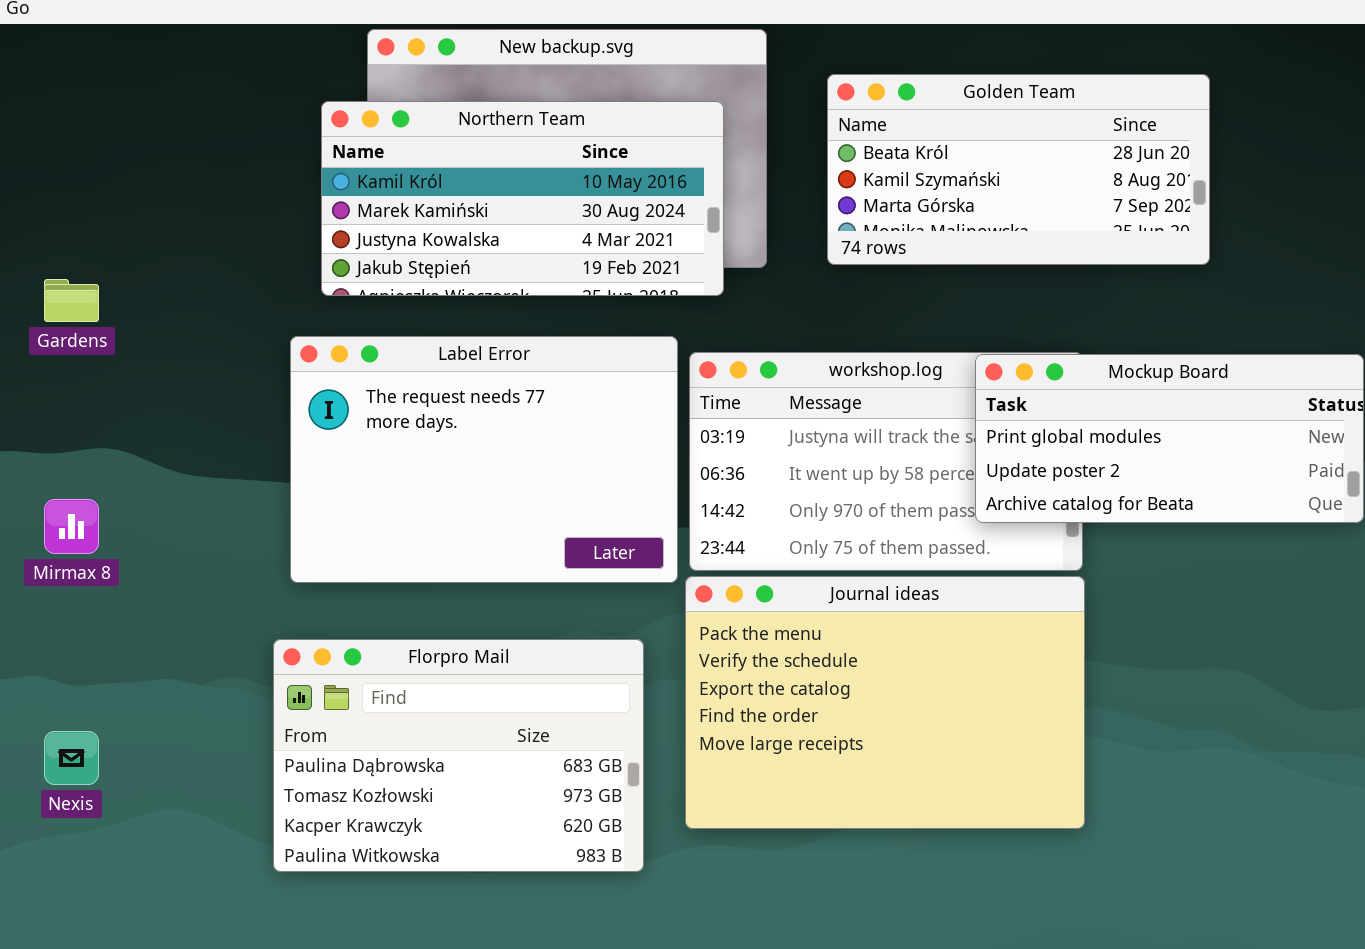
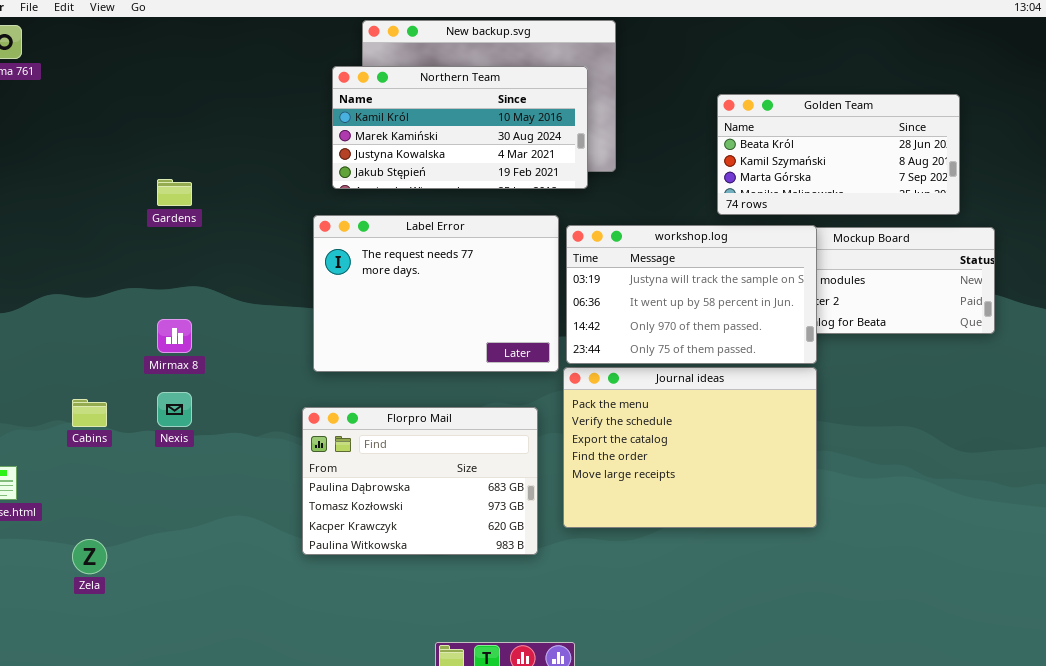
Golden Team: [827,74,1210,265] -> [717,94,960,215], moved
workshop.log: [689,352,1083,571] -> [566,225,817,364], raised
Nexis: [44,731,99,785] -> [157,392,192,427], moved

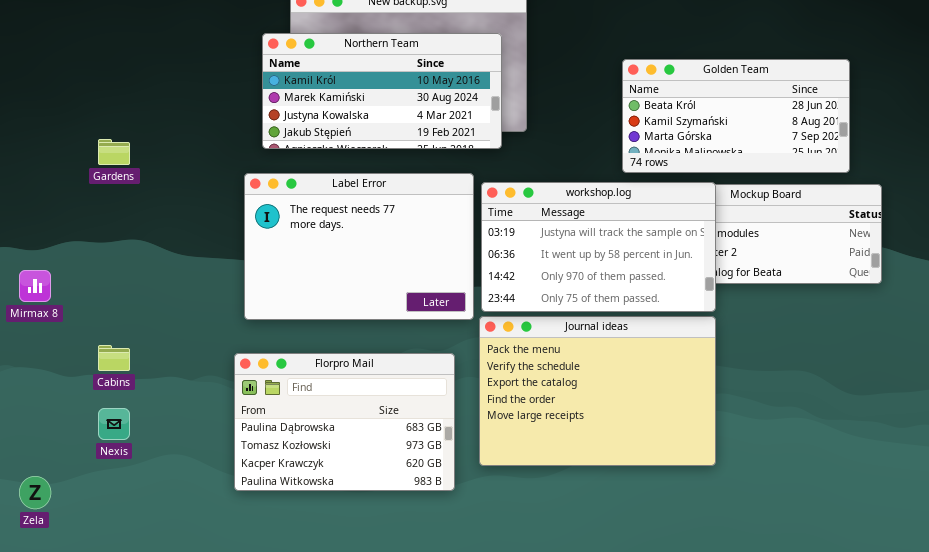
Mirmax 8: [157,319,192,353] -> [19,270,51,302], moved
Nexis: [157,392,192,427] -> [98,408,130,440], moved
Cabins: [72,399,107,427] -> [98,345,130,371], moved

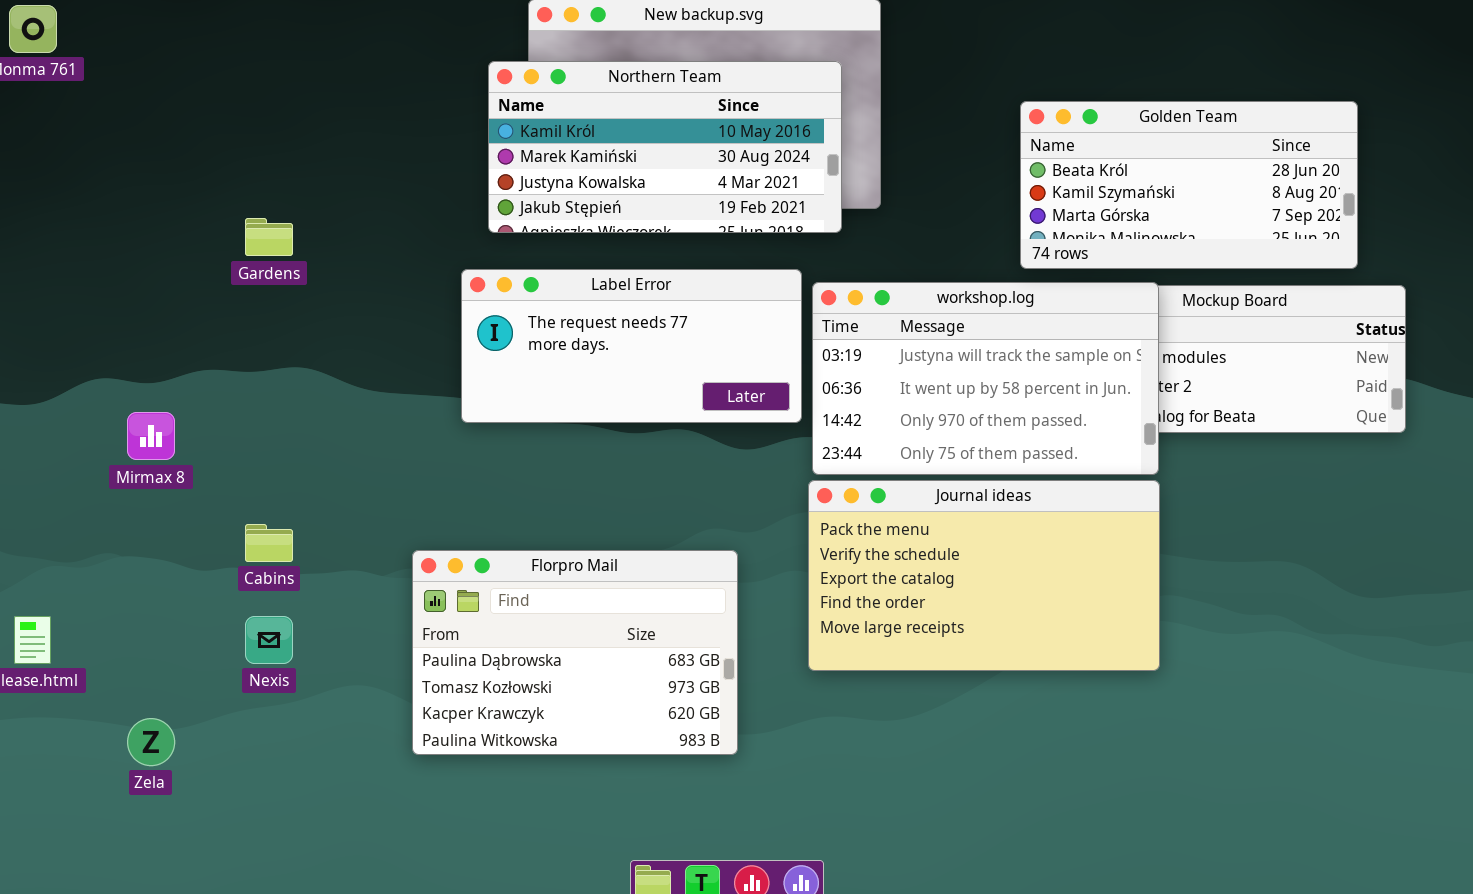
Label Error: [244,173,474,320] -> [461,269,802,423], resized
Journal ideas: [479,316,716,466] -> [808,480,1160,671], resized
Florpro Mail: [234,353,455,491] -> [412,550,738,755], moved

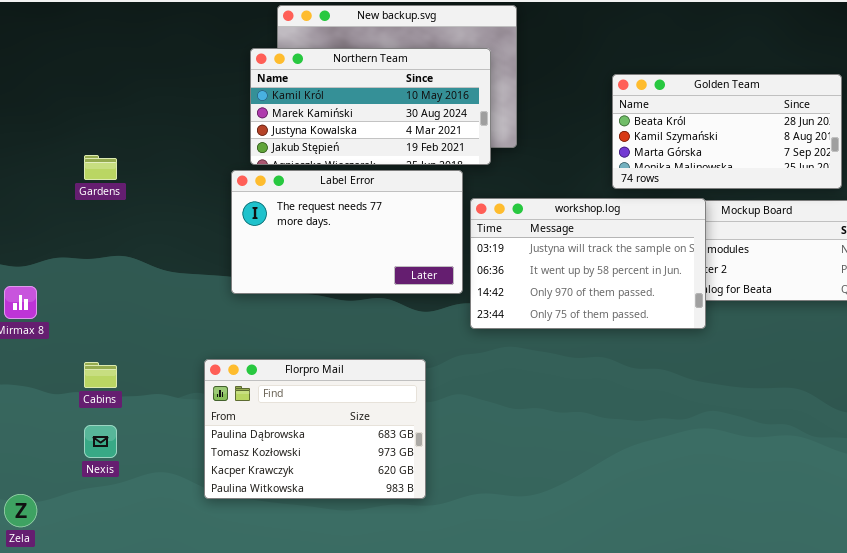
Label Error: [461,269,802,423] -> [231,170,463,294], resized
Journal ideas: [808,480,1160,671] -> none, closed
Florpro Mail: [412,550,738,755] -> [204,359,426,499], moved

